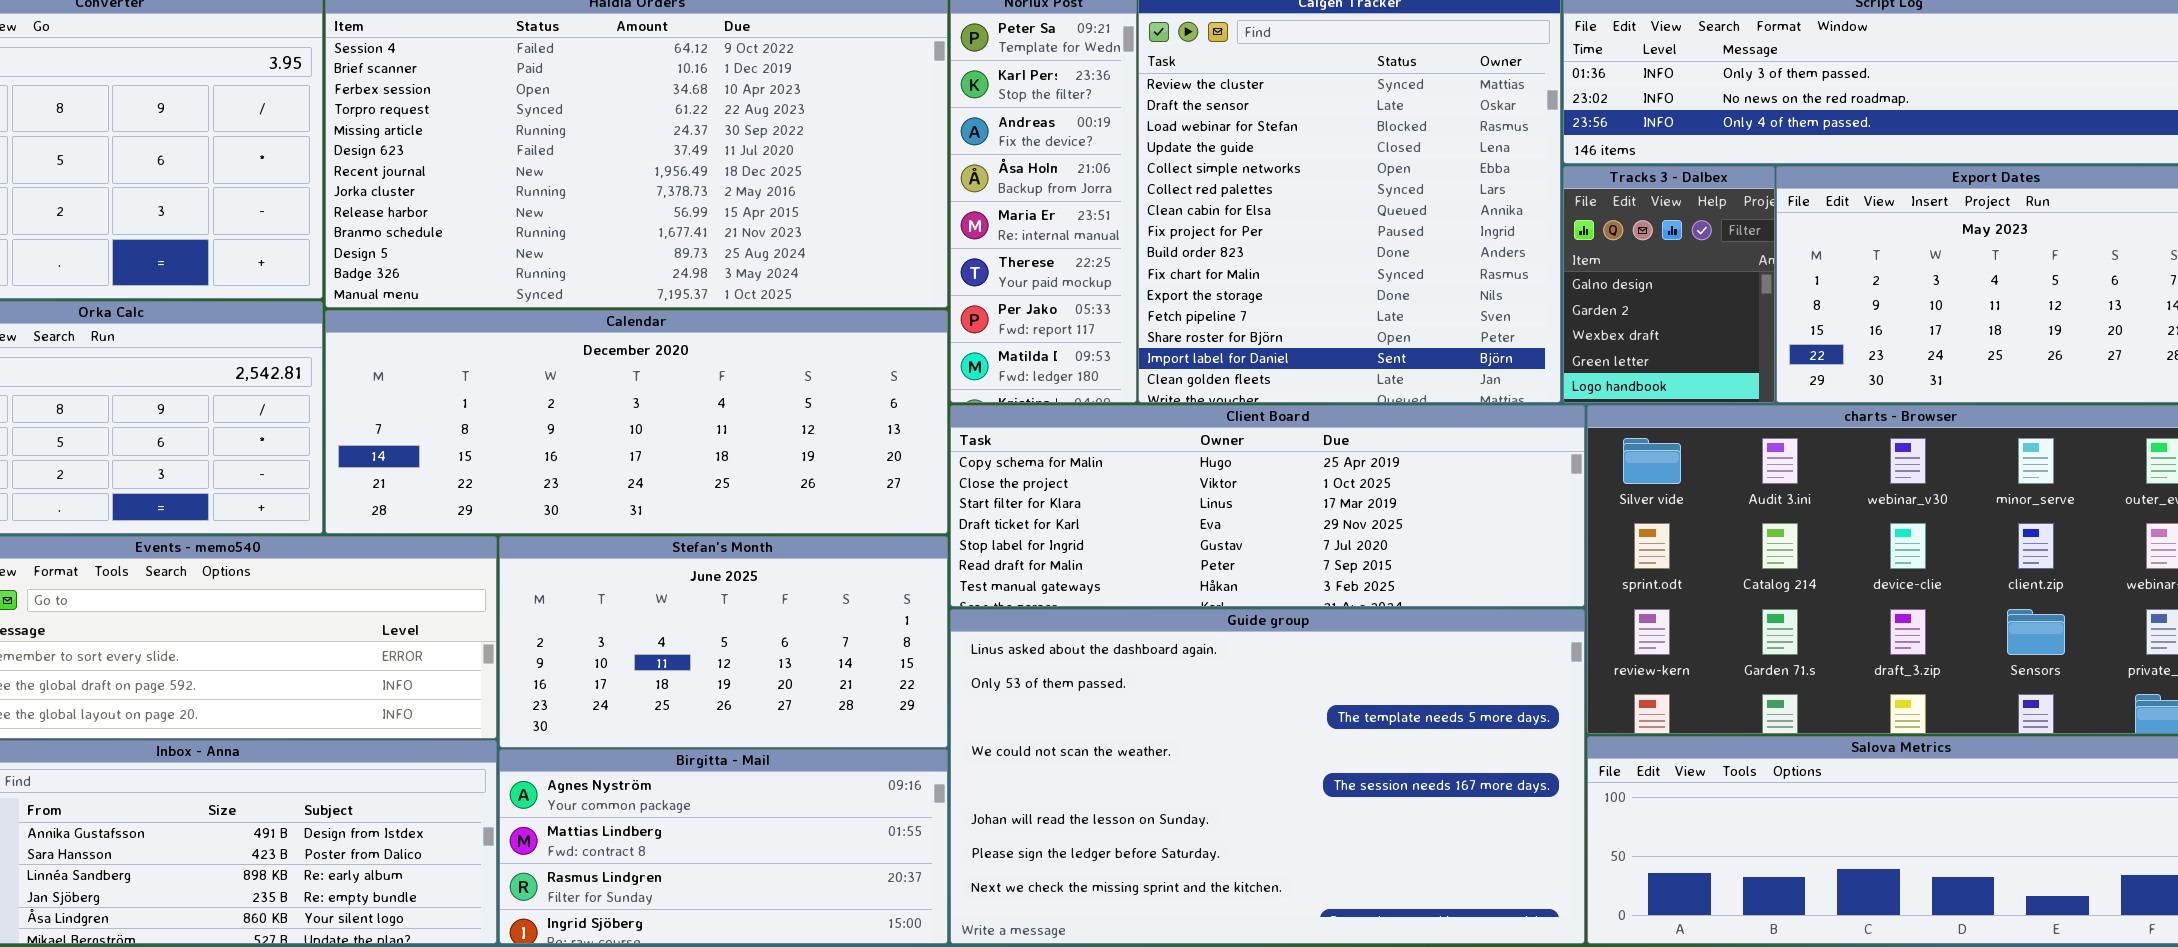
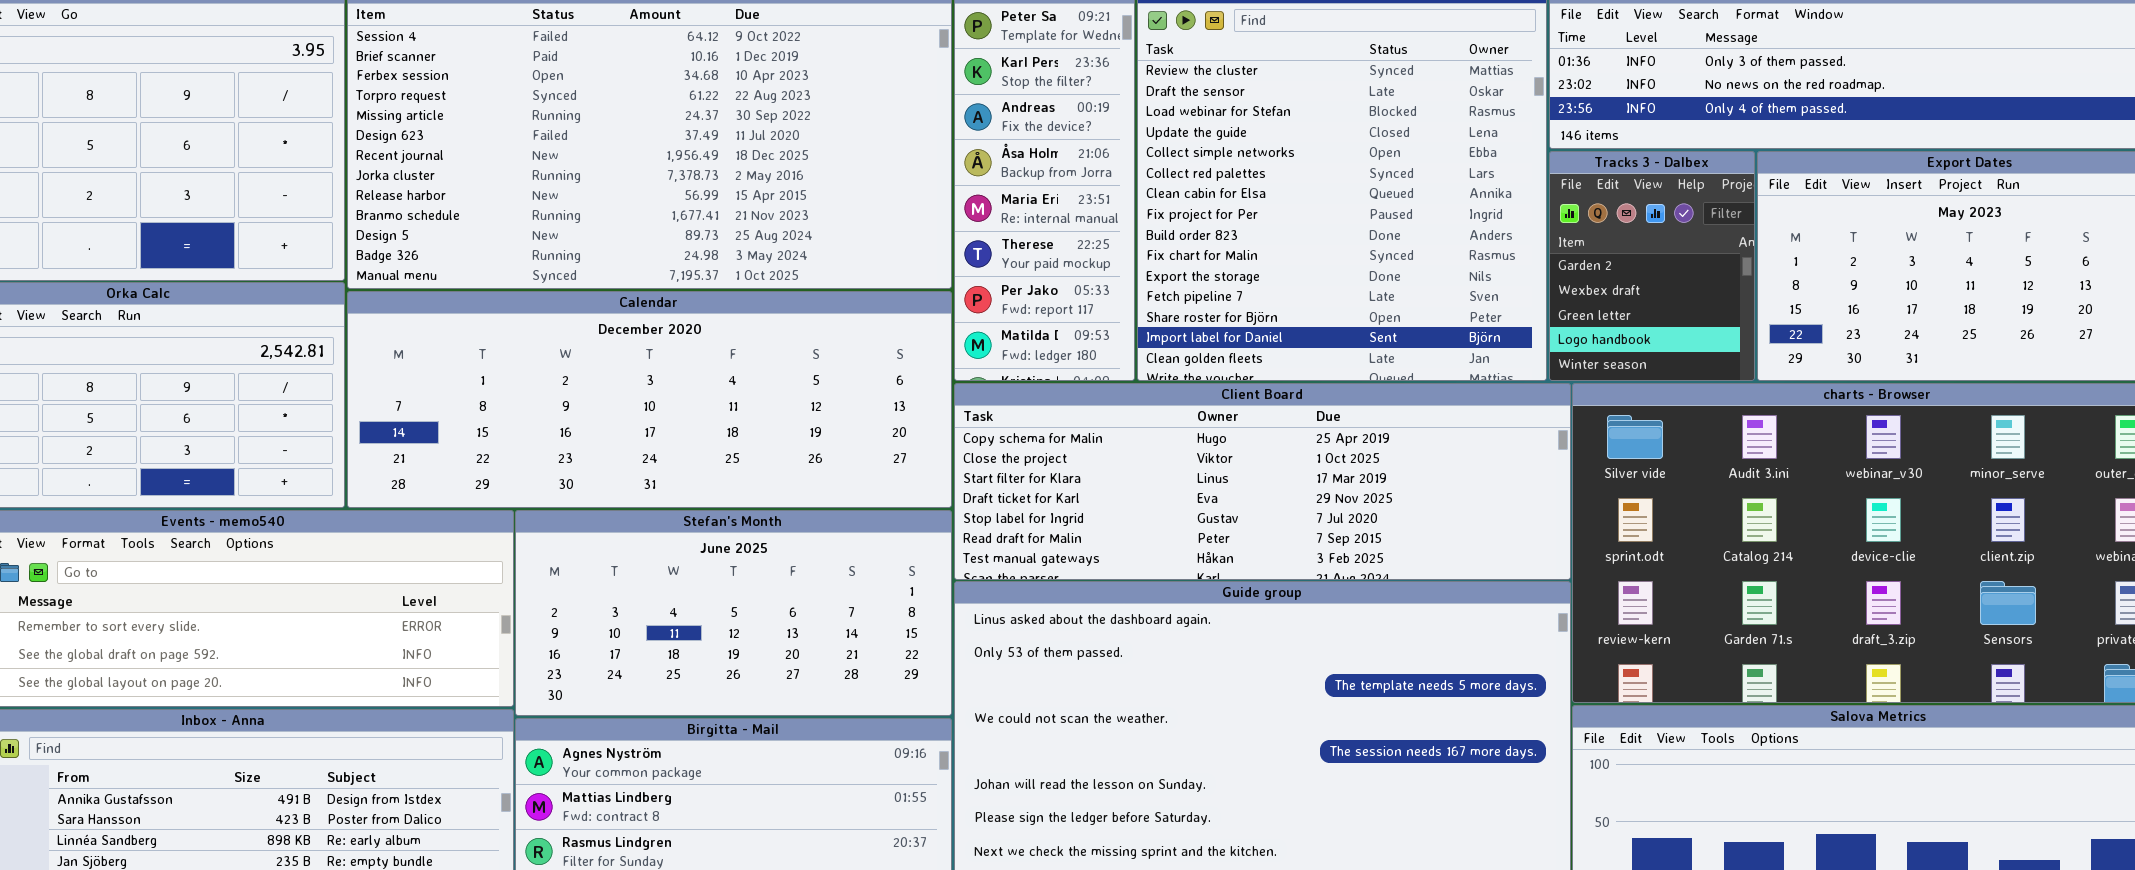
Tracks 3 - Dalbex: [1563,166,1775,403] -> [1549,151,1755,381], scrolled down 1 row

